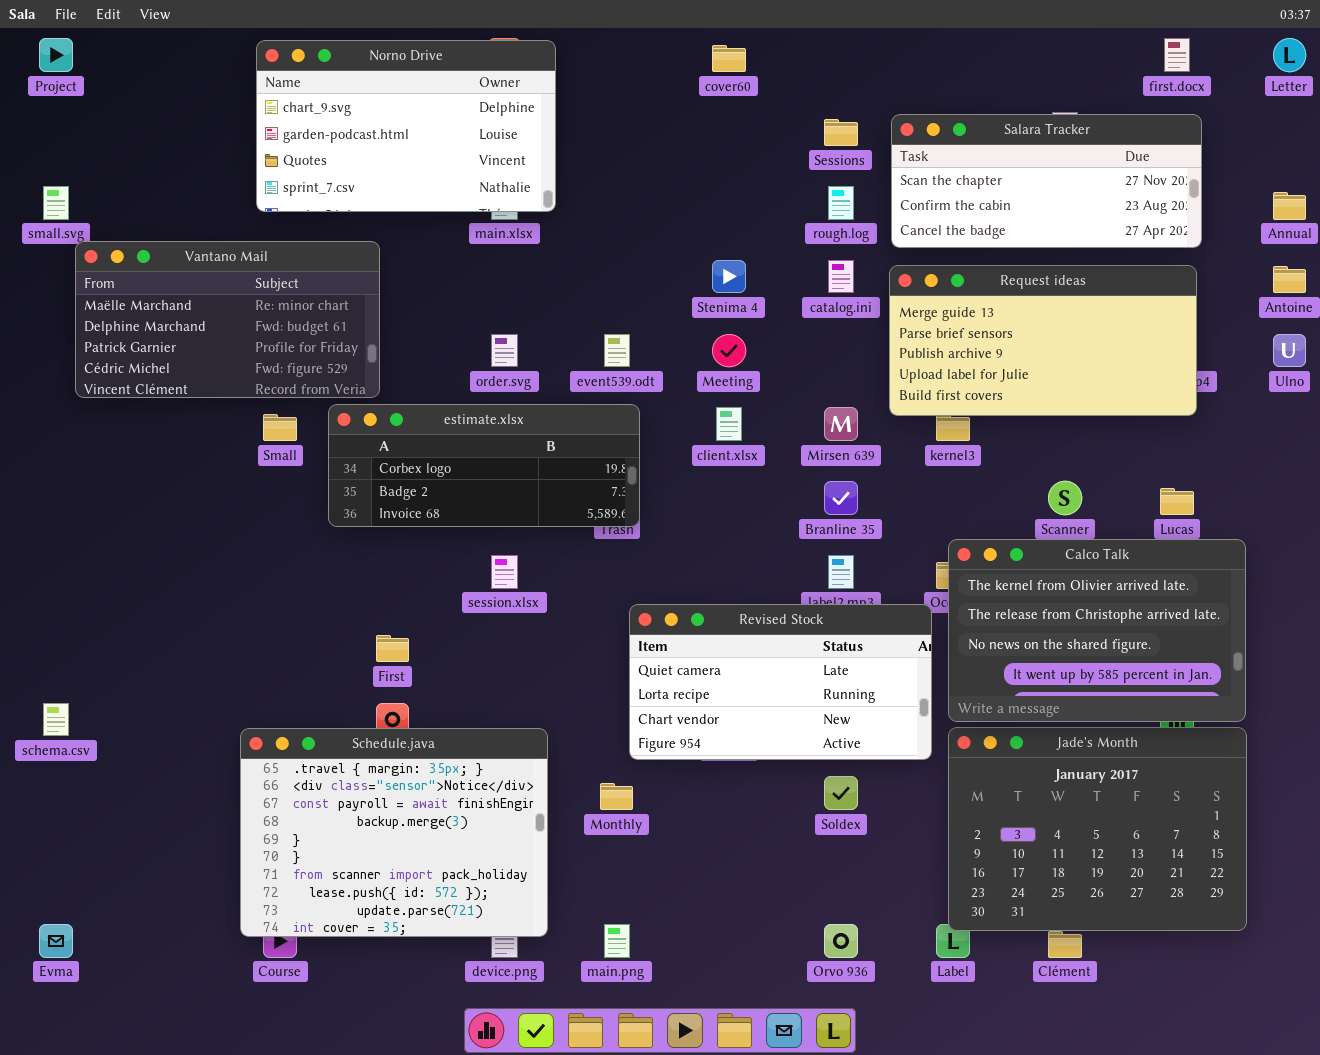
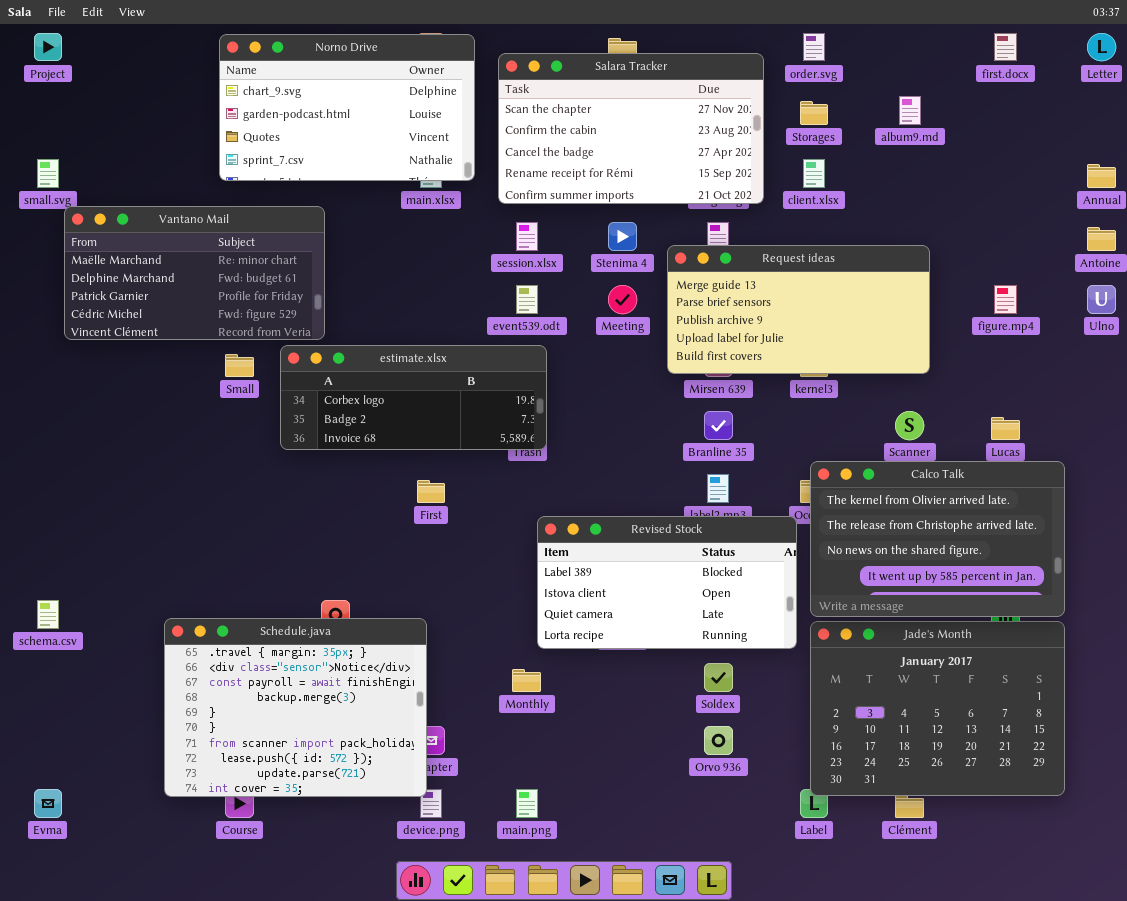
Salara Tracker: [891,114,1202,248] -> [498,53,764,204], moved, resized
Request ideas: [889,265,1197,416] -> [667,245,930,374], moved
order.svg: [491,334,518,367] -> [803,33,825,61], moved
client.xlsx: [716,407,742,441] -> [803,159,825,188], moved
session.xlsx: [491,555,518,589] -> [516,222,538,251], moved
Revised Stock: [629,604,932,760] -> [537,516,797,649], scrolled up 2 rows
First: [376,635,409,662] -> [417,480,445,503], moved
Schedule.java: [240,728,548,937] -> [164,618,427,797], moved
Orvo 936: [824,924,858,958] -> [704,726,733,755], moved

